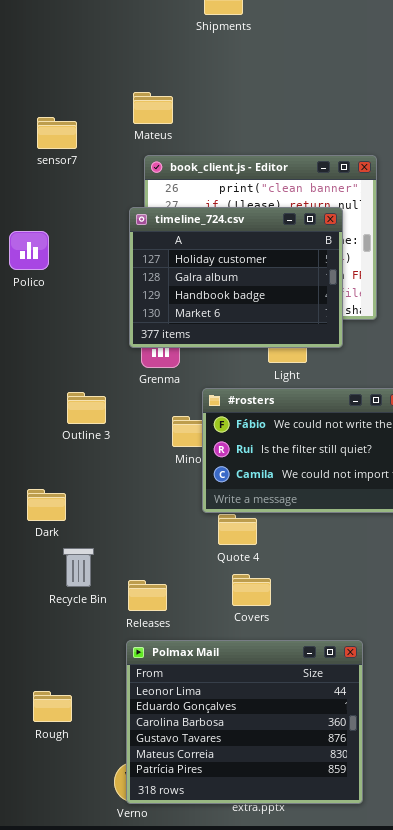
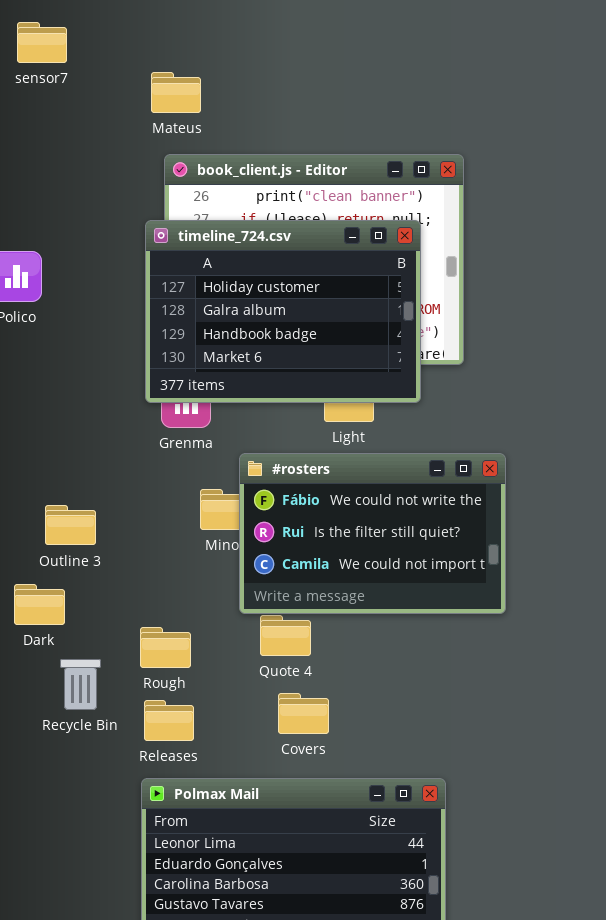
sensor7: [37,117,77,149] -> [17,22,67,63], moved
Outline 3: [67,392,106,424] -> [45,505,96,545], moved
Rough: [33,691,72,722] -> [140,627,191,668], moved

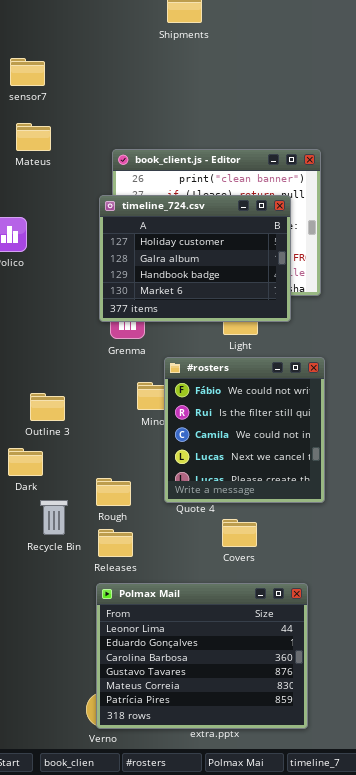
Mateus: [151,72,201,113] -> [16,123,51,151], moved
#rosters: [239,453,506,614] -> [164,357,325,503], resized
Covers: [278,693,329,734] -> [222,519,257,547], moved

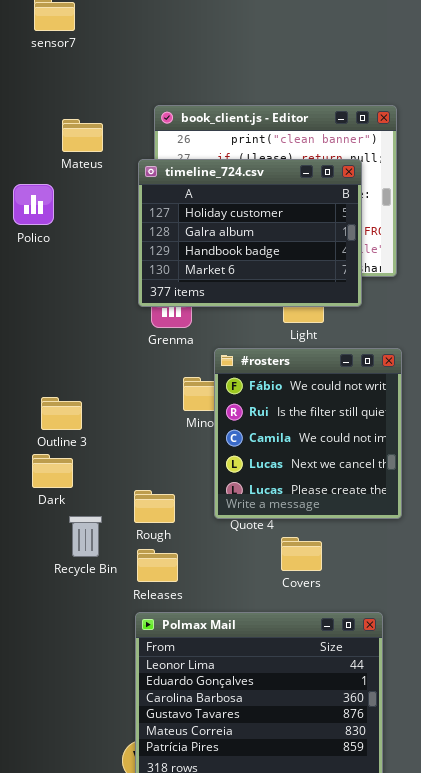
Mateus: [16,123,51,151] -> [62,119,103,152], moved
Outline 3: [30,393,65,421] -> [41,397,82,430], moved

